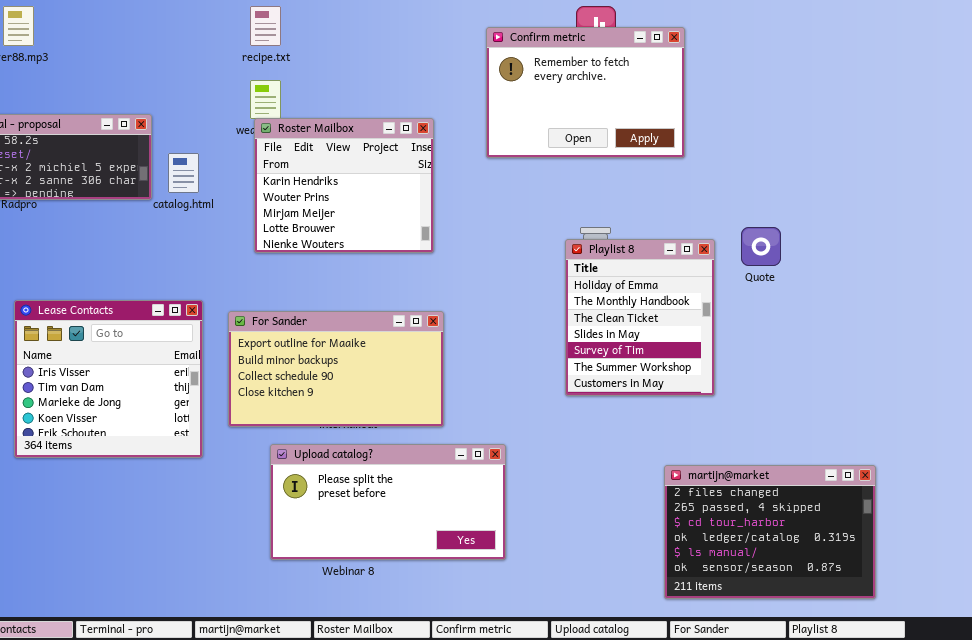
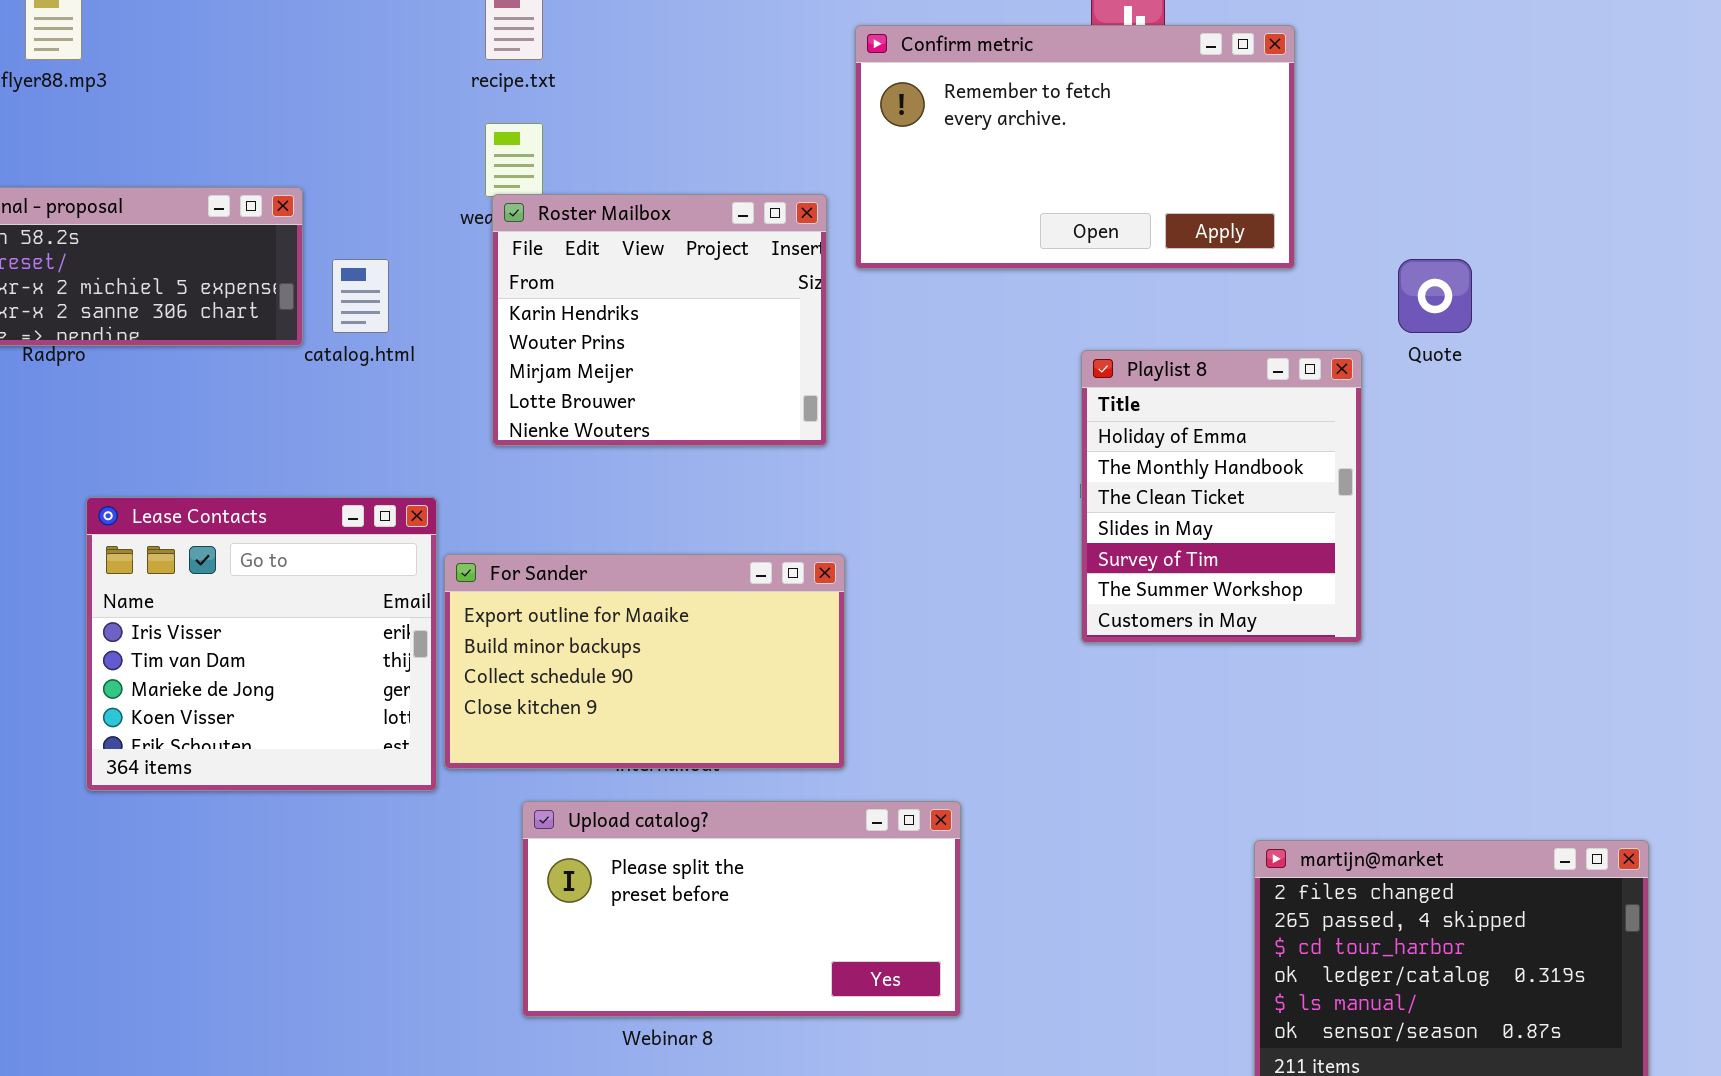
Confirm metric: [486,27,685,158] -> [855,25,1295,269], resized
Quote: [741,227,781,266] -> [1398,259,1472,333], moved
Playlist 8: [565,239,715,396] -> [1081,350,1362,643], moved
Lease Contacts: [14,300,203,458] -> [86,497,437,791], moved

